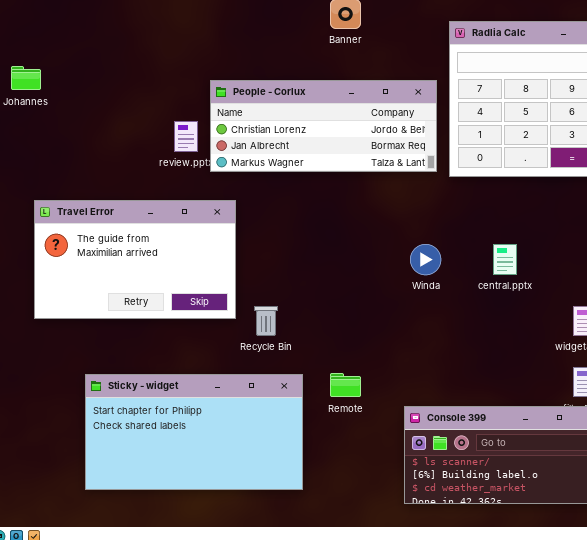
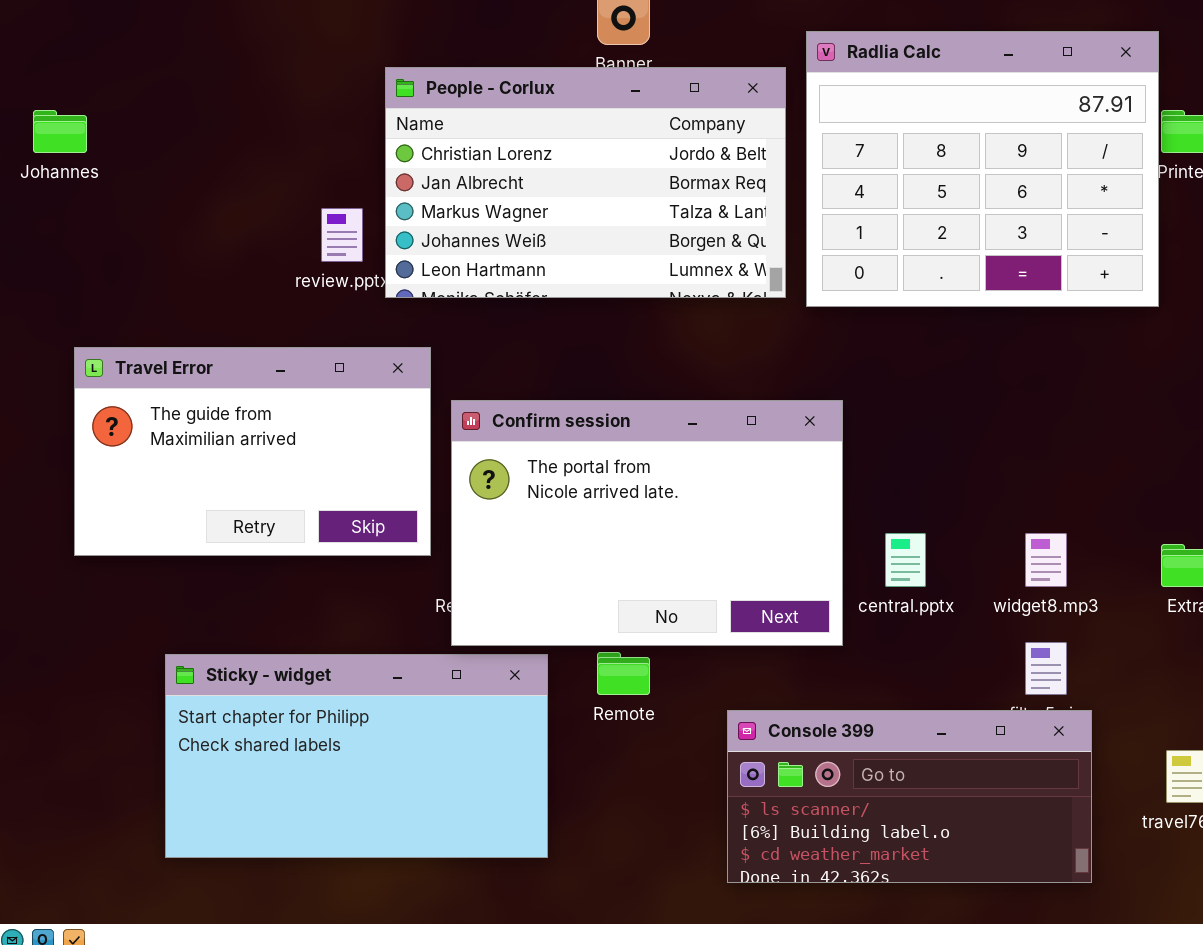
People - Corlux: [210,80,437,172] -> [385,67,786,298], resized
Confirm session: none -> [451,400,843,646], opened
central.pptx: [493,244,517,275] -> [885,533,926,587], moved

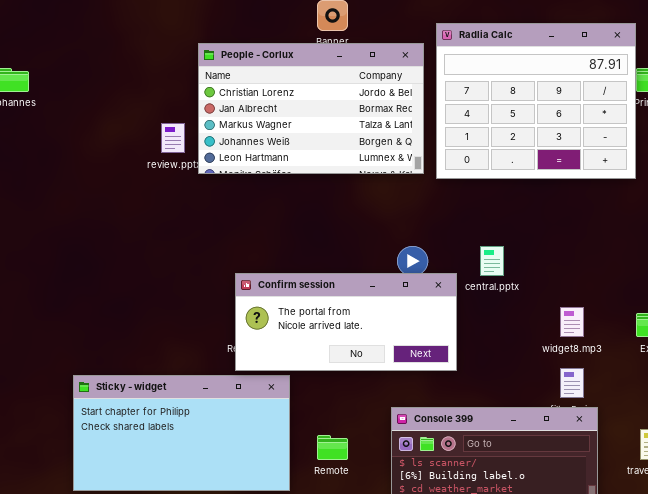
Travel Error: [74,347,431,556] -> none, closed
Confirm session: [451,400,843,646] -> [235,273,457,371], resized
central.pptx: [885,533,926,587] -> [480,246,504,276], moved
Remote: [597,652,650,695] -> [317,435,348,460], moved

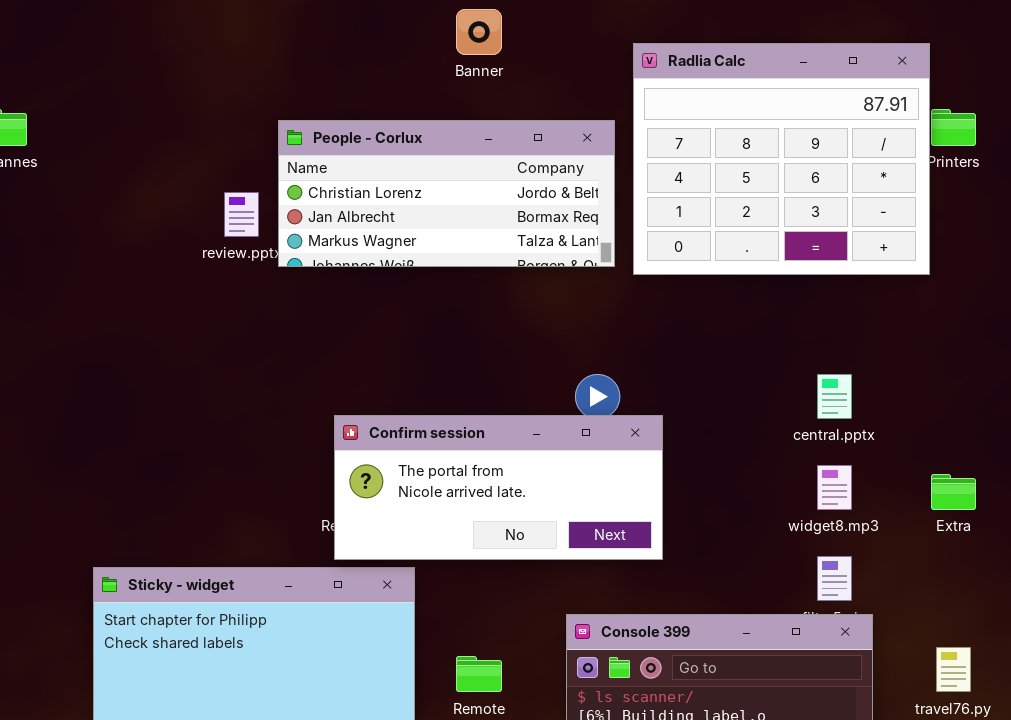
People - Corlux: [198,43,424,174] -> [278,120,615,267], resized
central.pptx: [480,246,504,276] -> [817,374,852,419], moved

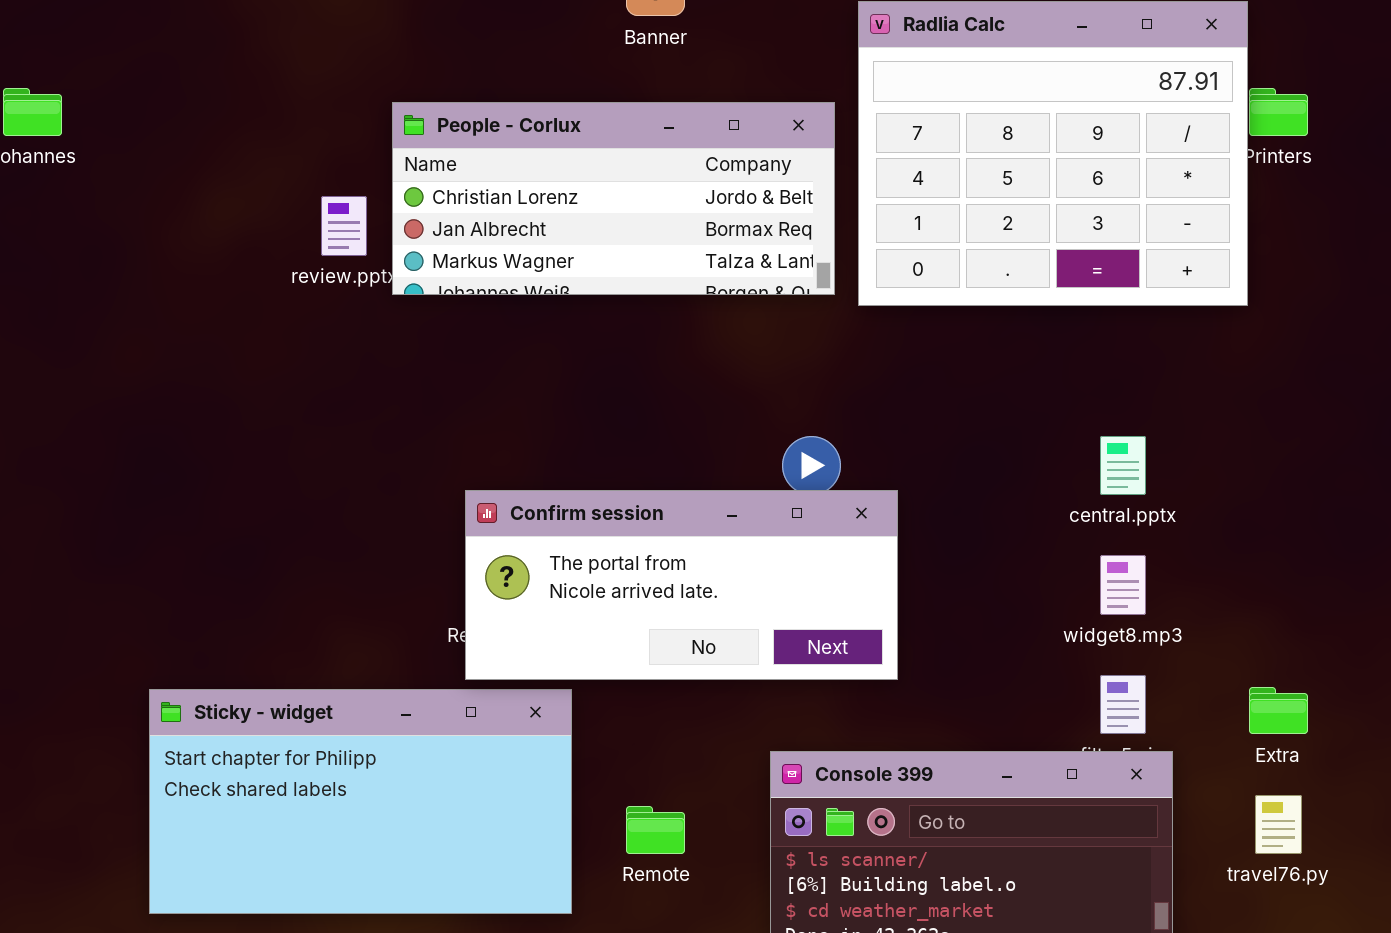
Extra: [931,474,976,510] -> [1249,687,1308,734], moved

